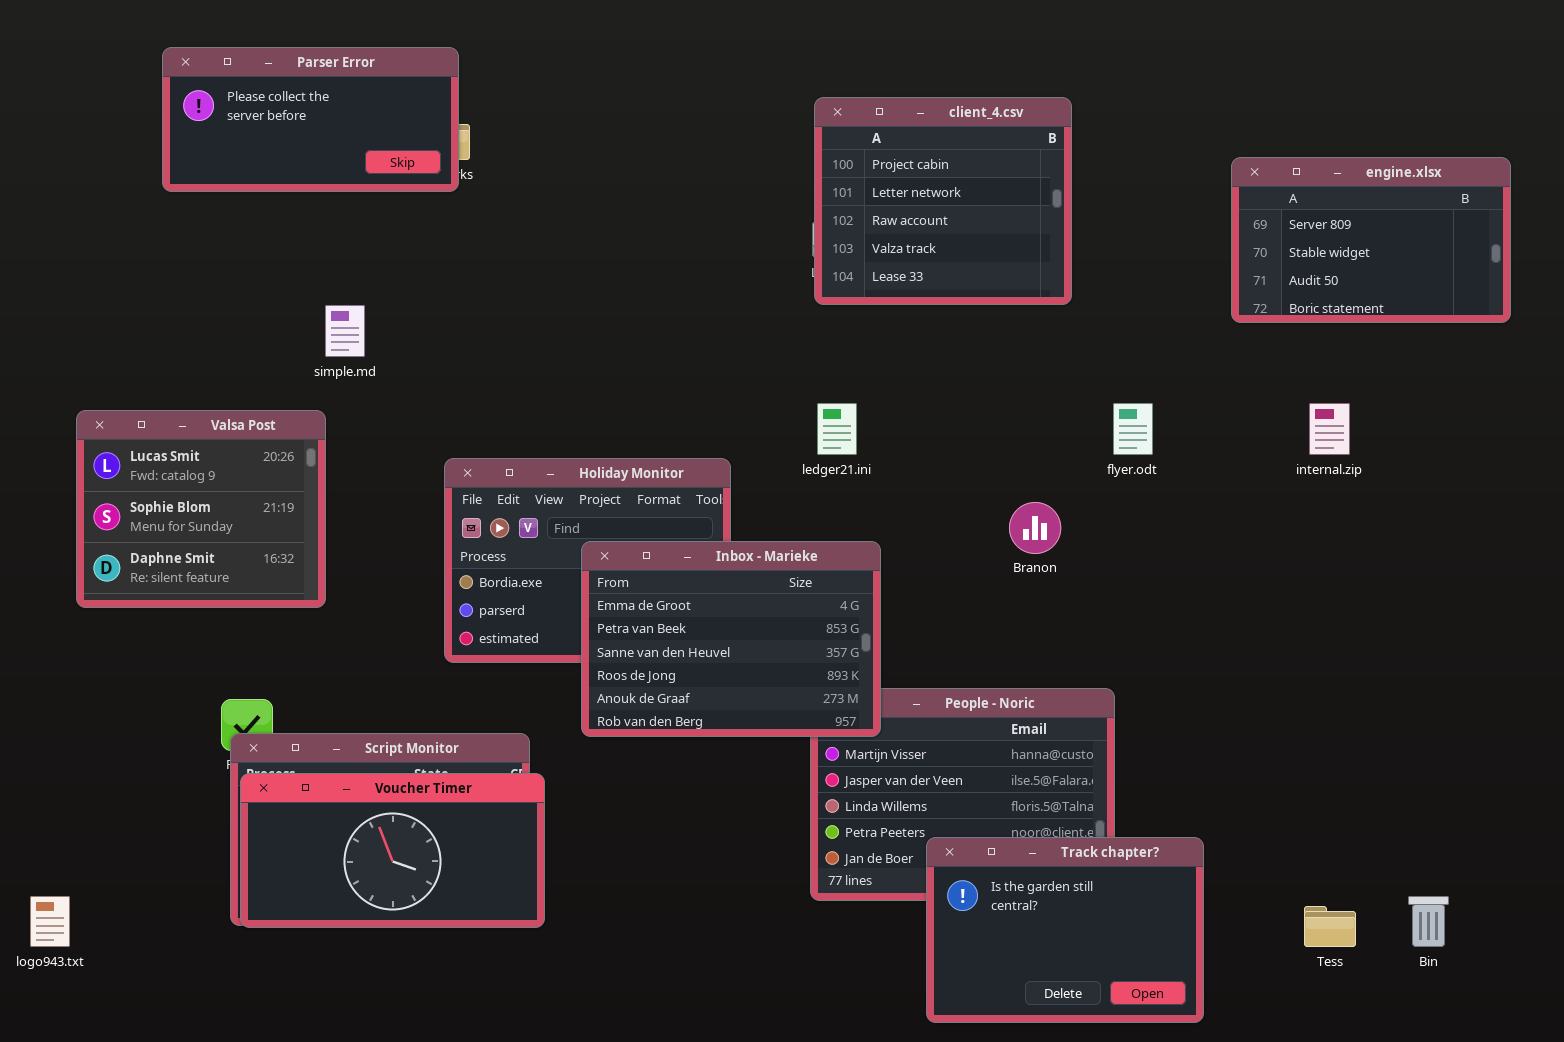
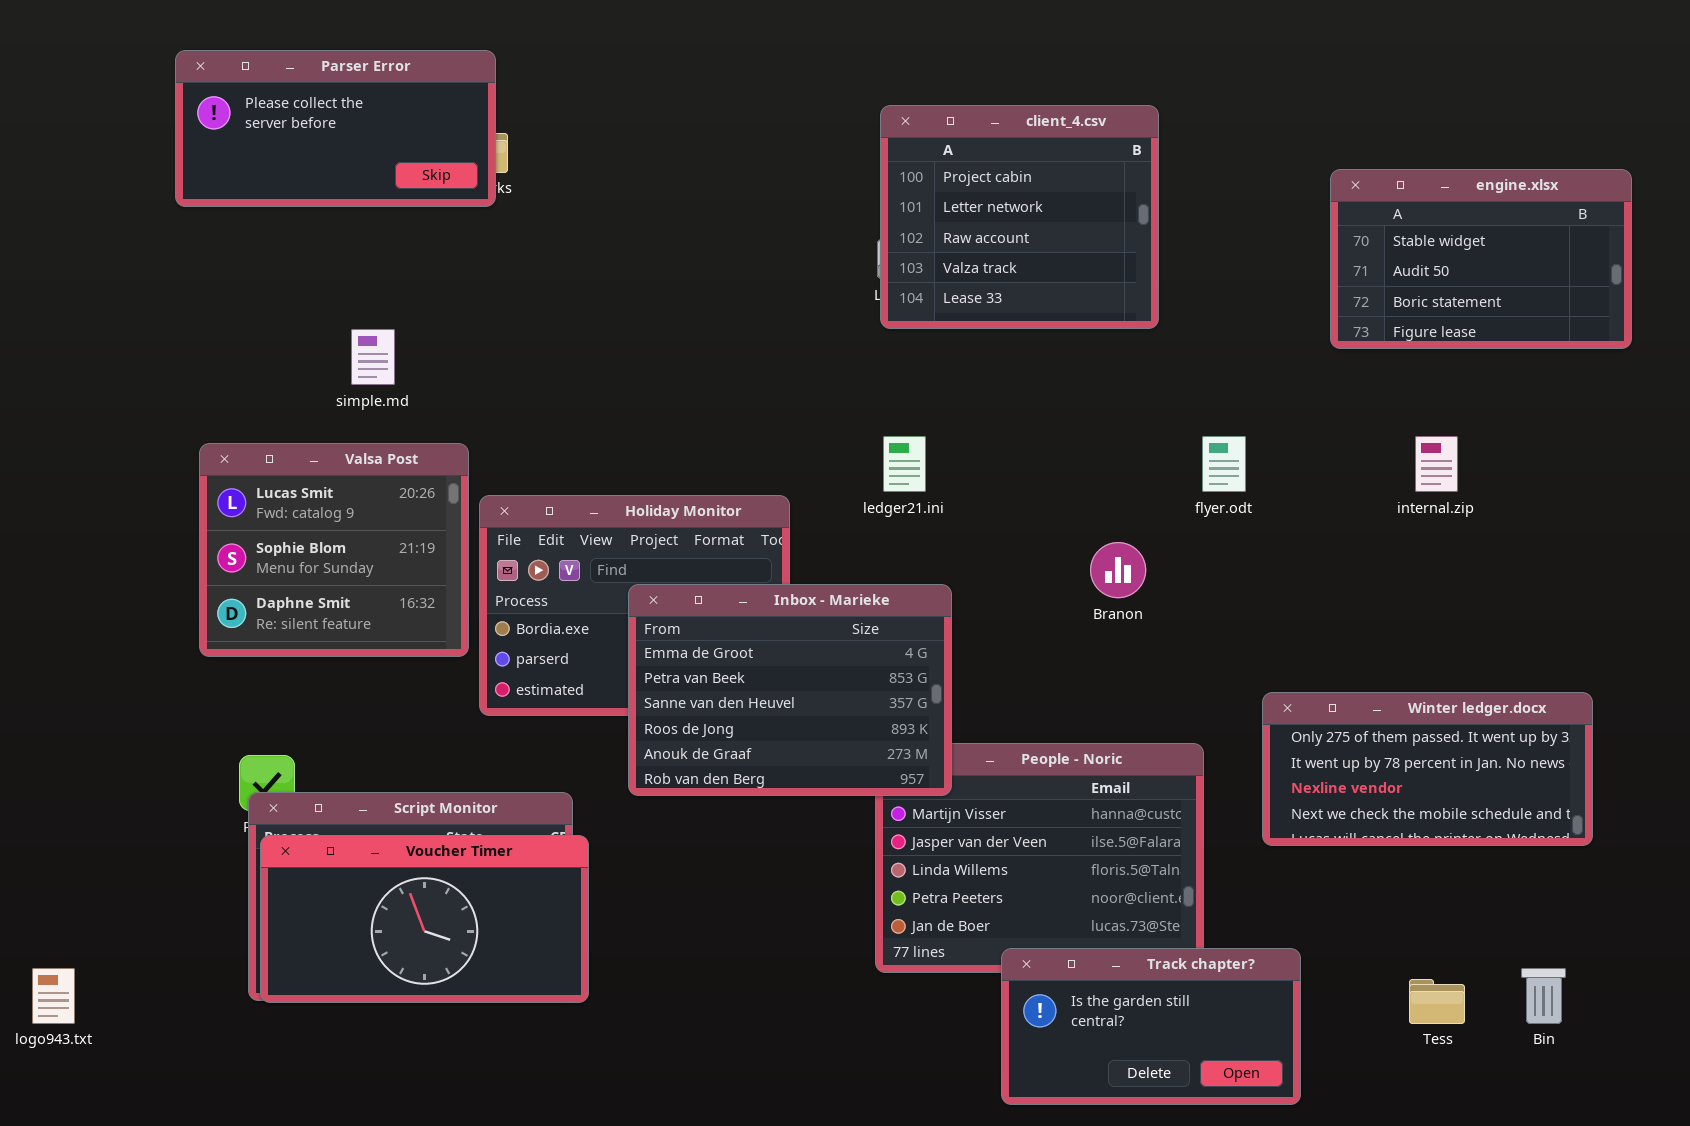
engine.xlsx: [1231,157,1511,323] -> [1330,169,1632,349], scrolled down 1 row
Valsa Post: [76,410,326,608] -> [199,443,469,657], moved
Winter ledger.docx: none -> [1262,692,1593,846], opened
Track chapter?: [926,837,1204,1023] -> [1001,948,1301,1105], resized

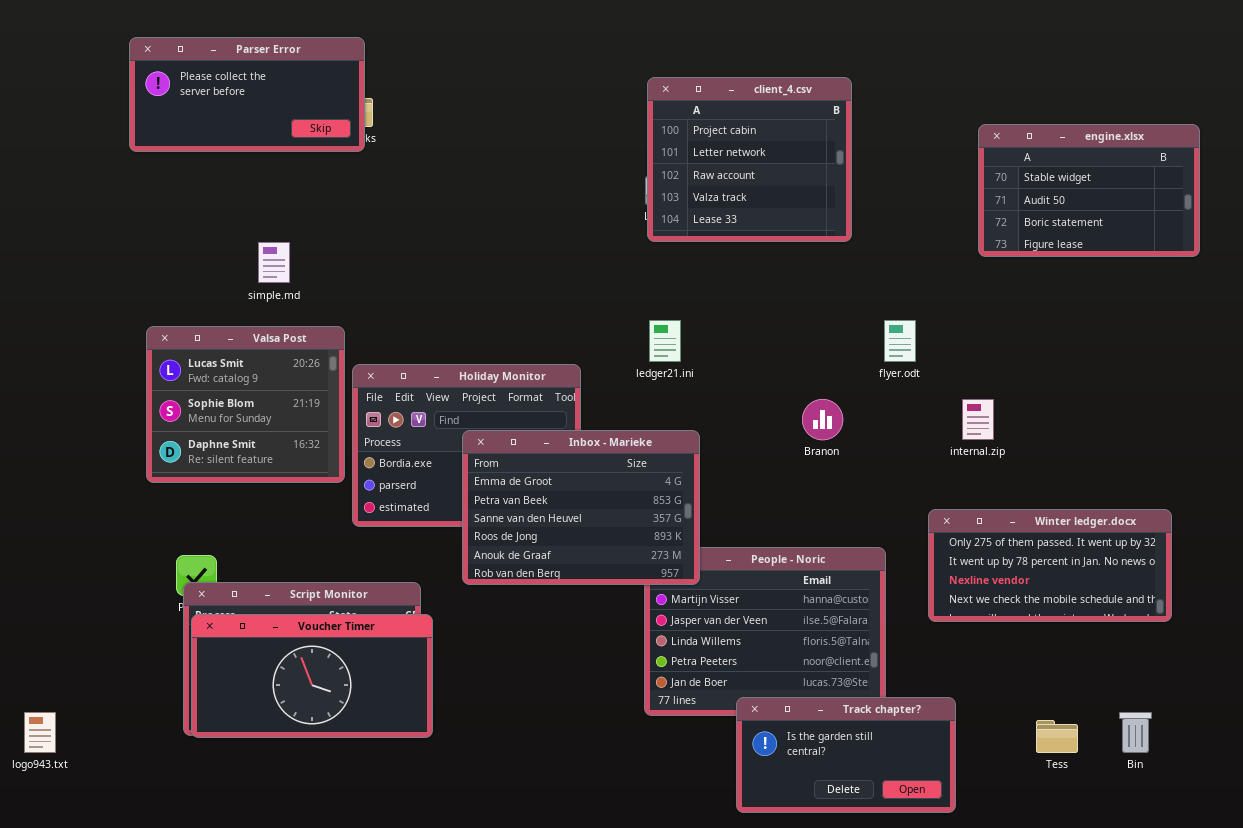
internal.zip: [1415,436,1458,492] -> [962,399,994,440], moved

